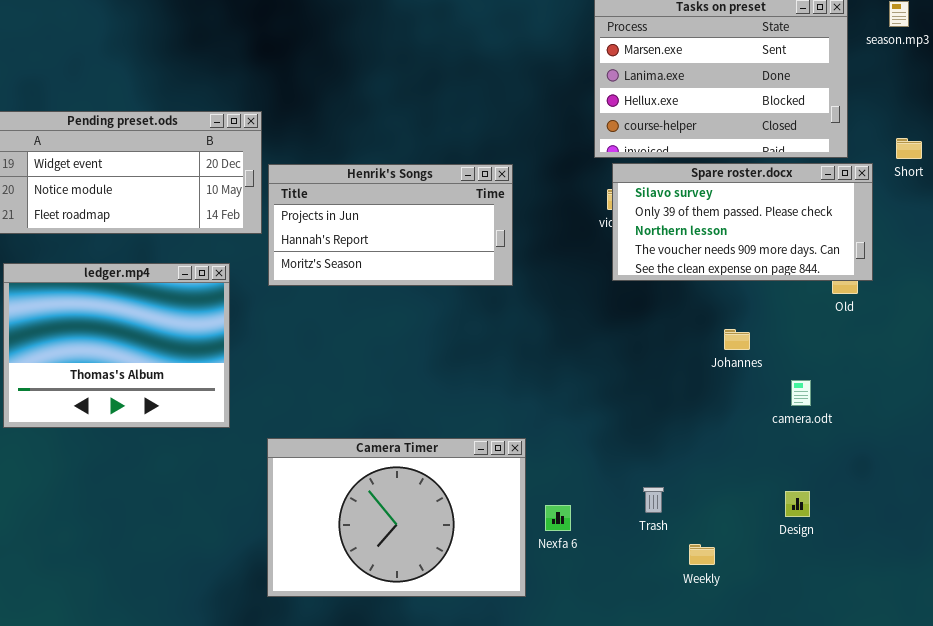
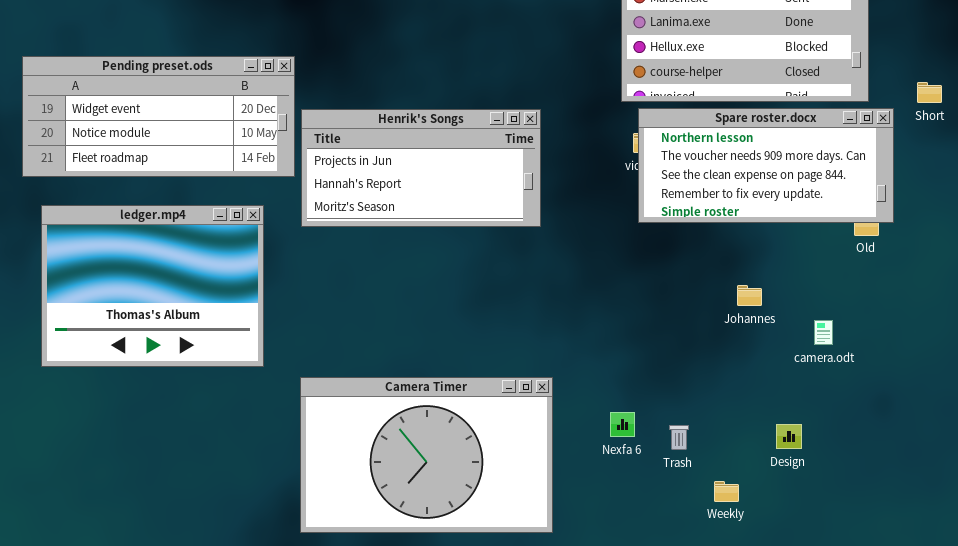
Spare roster.docx: [612,163,873,281] -> [638,108,894,223], scrolled down 2 rows
Johannes: [724,329,750,350] -> [737,285,762,306], moved
Design: [785,491,810,517] -> [776,424,802,449], moved
Nexfa 6: [545,505,571,531] -> [610,412,635,437], moved

